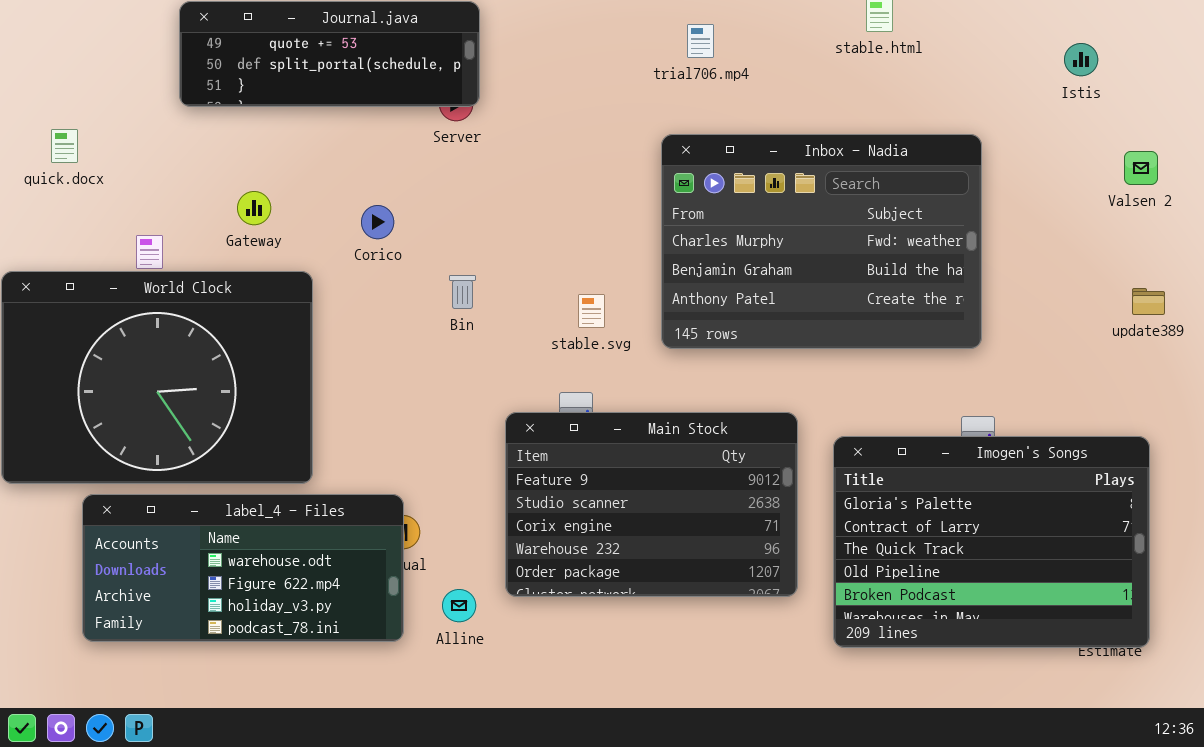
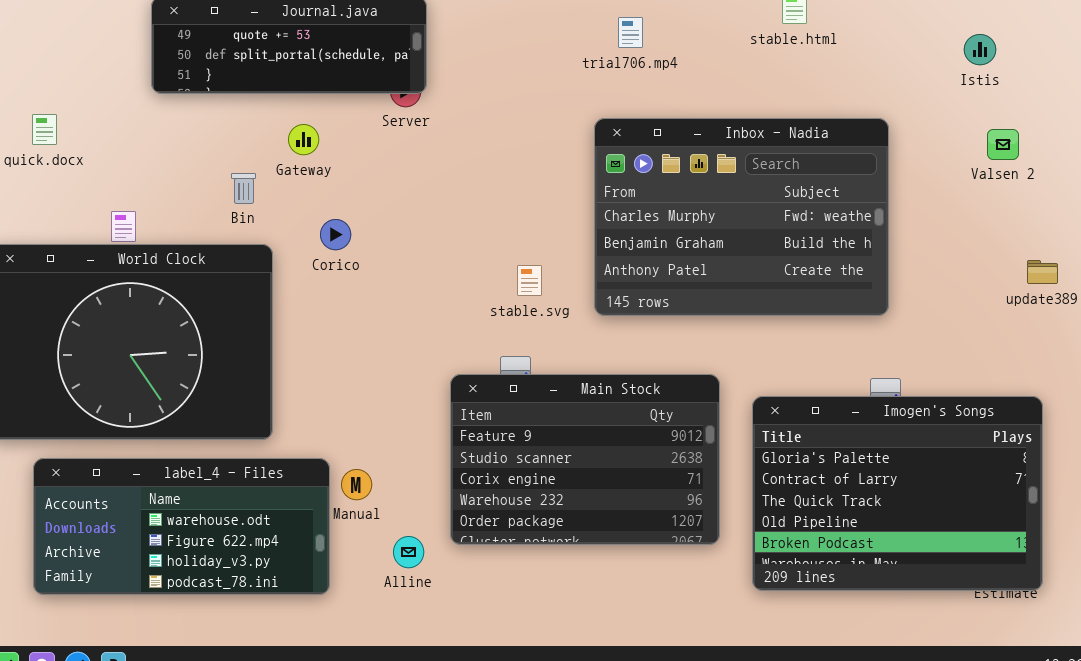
Valsen 2: [1124,151,1158,185] -> [987,129,1019,160], moved
Gateway: [237,191,271,225] -> [288,124,319,155], moved
Corico: [361,205,394,239] -> [320,219,351,250], moved
Bin: [449,275,476,309] -> [231,173,256,204], moved
label_4 - Files: [82,494,404,642] -> [33,458,330,595], moved

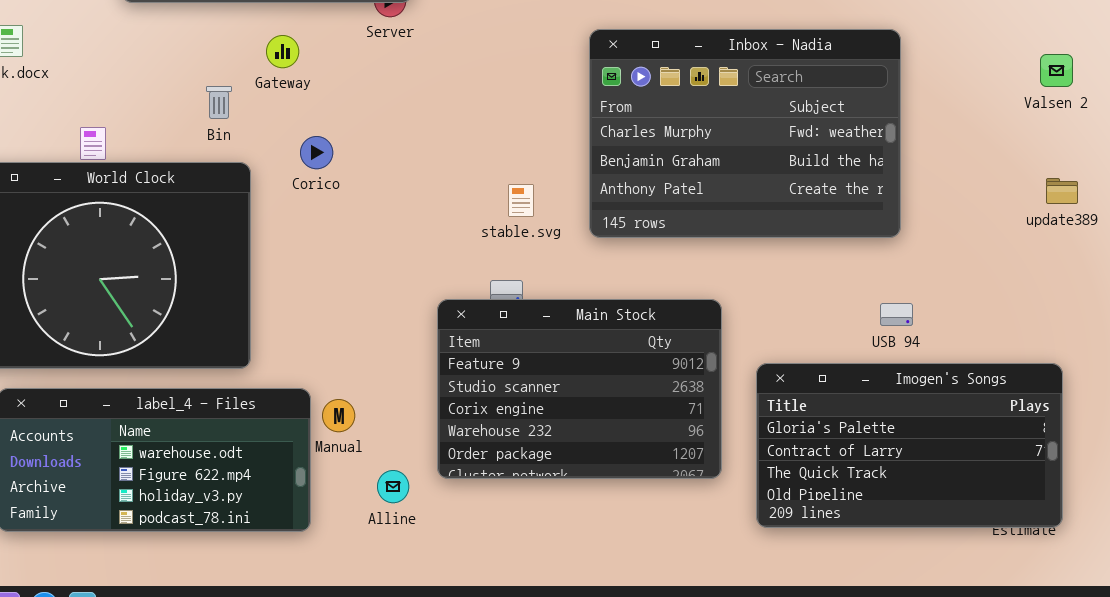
Valsen 2: [987,129,1019,160] -> [1040,54,1073,87], moved
Imogen's Songs: [752,396,1043,591] -> [756,363,1063,528], resized

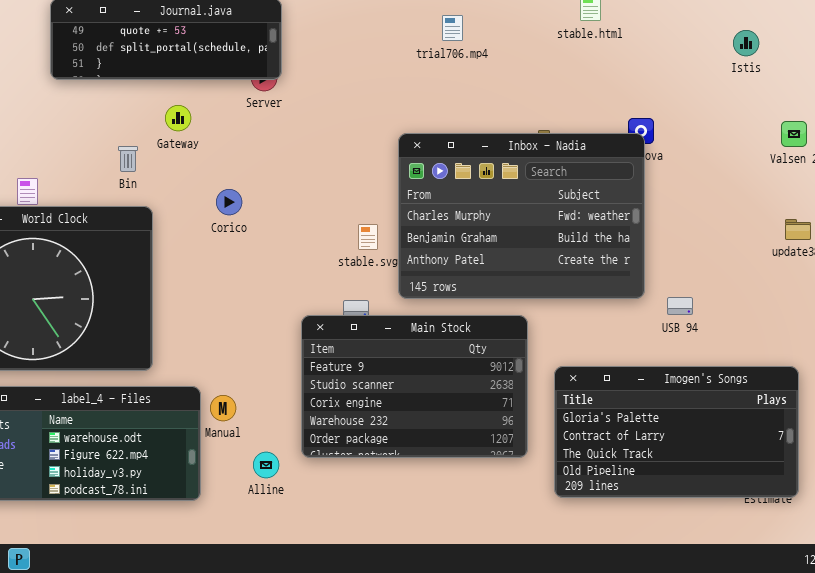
Inbox - Nadia: [589,29,901,238] -> [398,133,645,299], moved
Corico: [300,136,333,169] -> [216,189,242,215], moved
USB 94: [880,303,913,326] -> [667,297,693,315], moved

